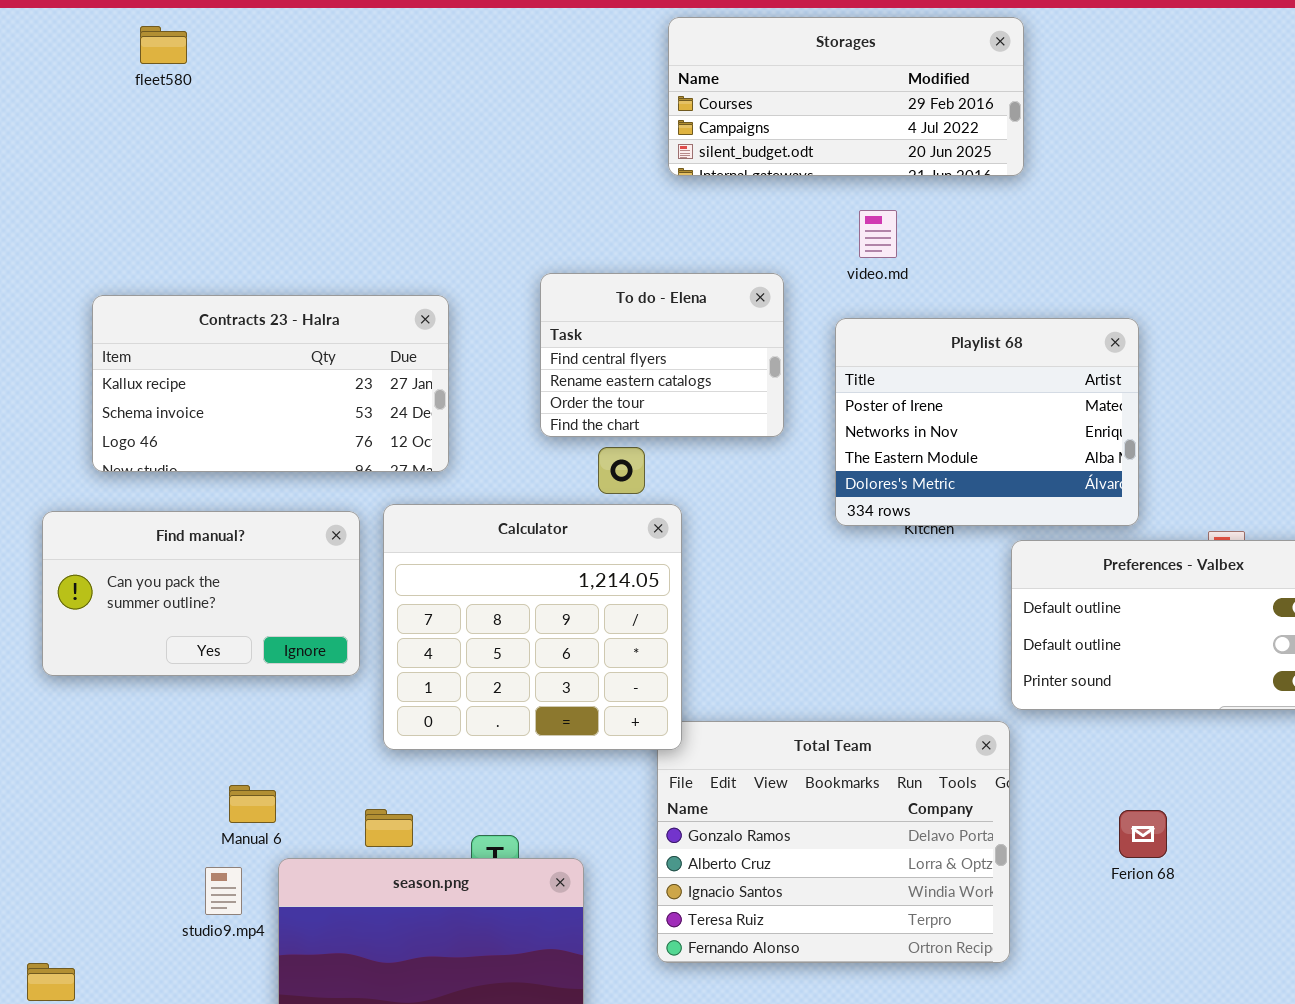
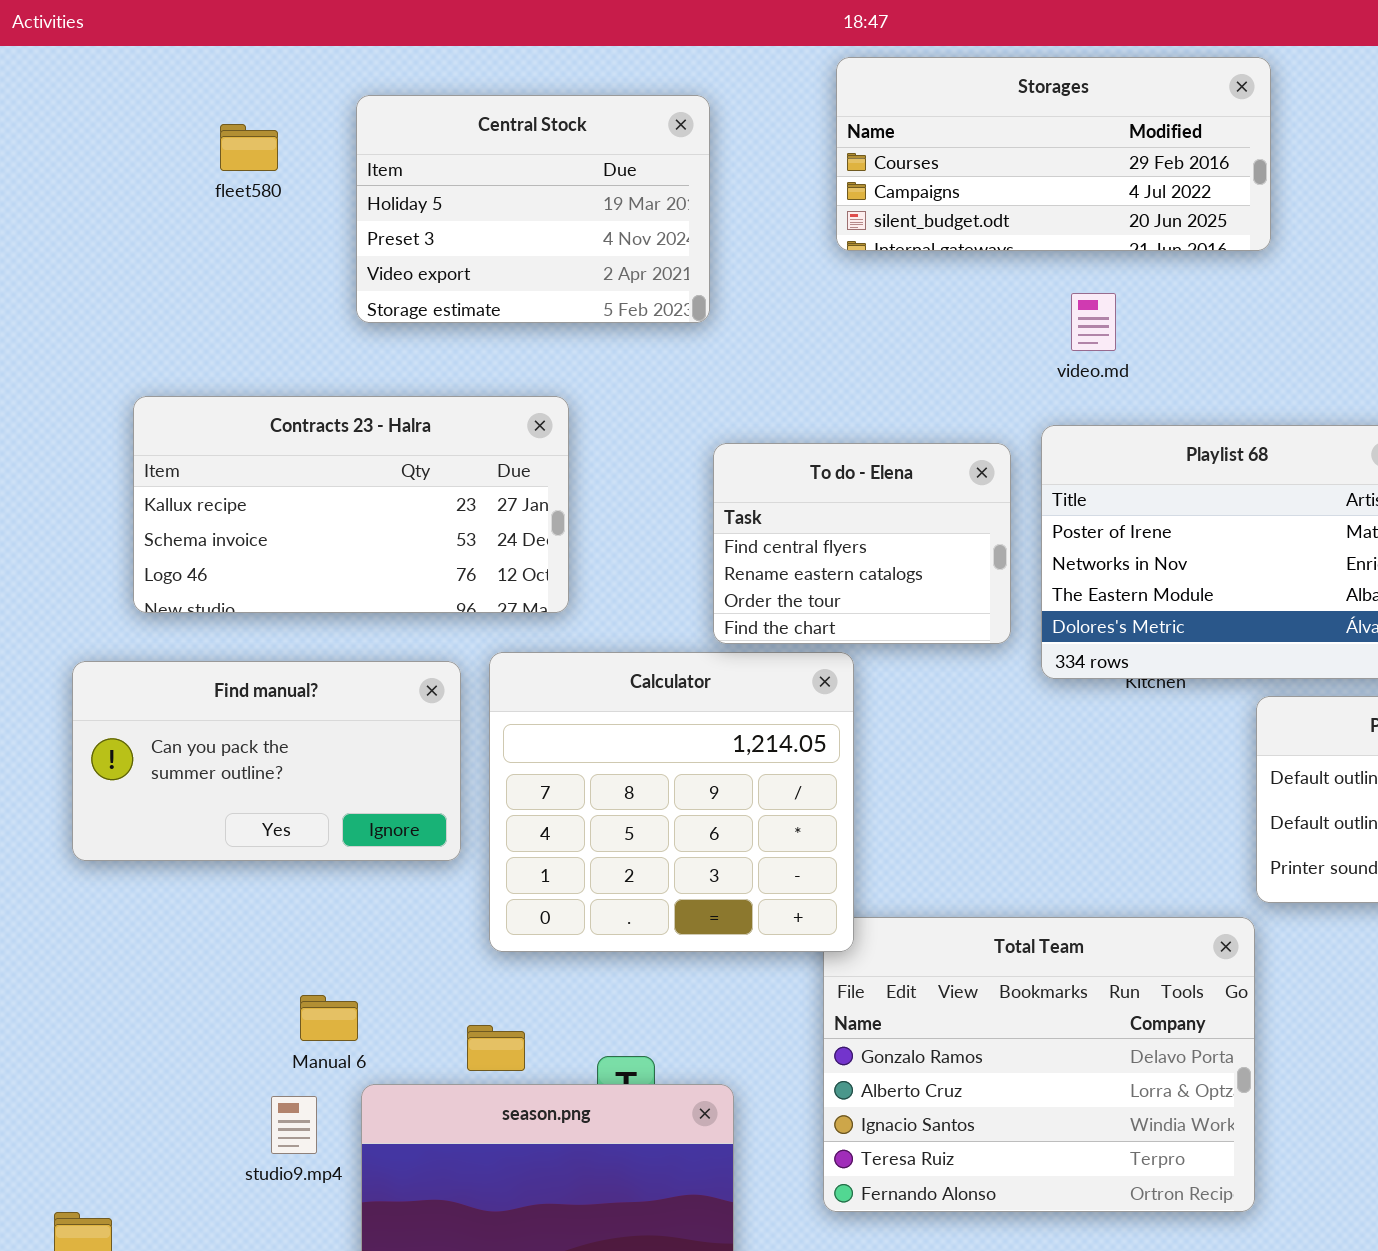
fleet580: [140,26,187,64] -> [220,124,278,171], moved
Central Stock: none -> [356,95,710,323], opened
To do - Elena: [540,273,784,437] -> [713,443,1011,644], moved

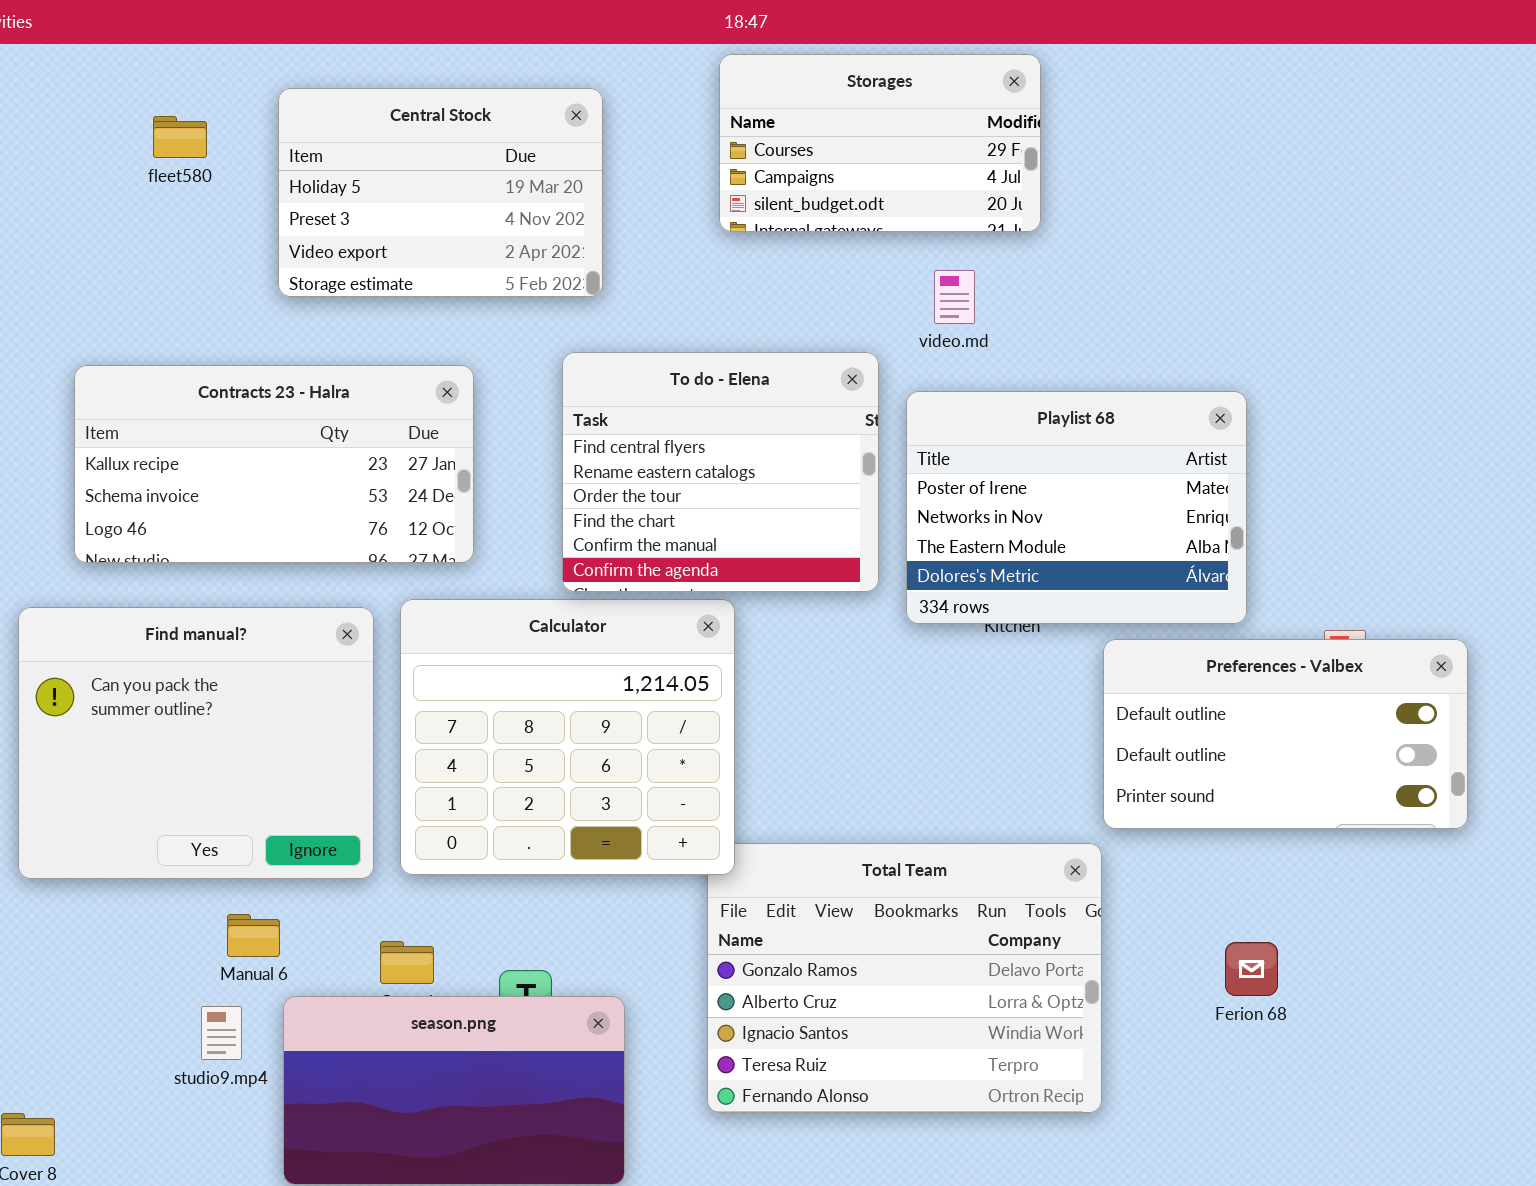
Storages: [836,57,1271,251] -> [719,54,1041,232], resized
To do - Elena: [713,443,1011,644] -> [562,352,879,592], resized
Find manual?: [72,661,461,861] -> [18,607,374,879], resized

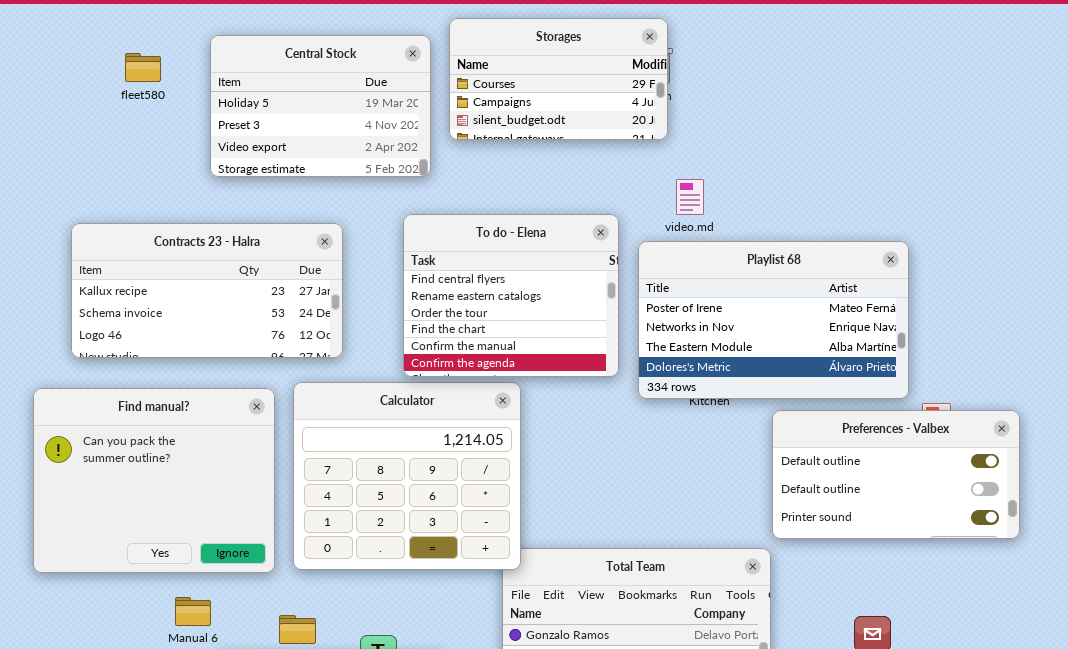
Storages: [719,54,1041,232] -> [449,18,668,140], moved
video.md: [934,270,975,324] -> [676,179,704,215], moved
Playlist 68: [906,391,1247,624] -> [638,241,909,399], resized

